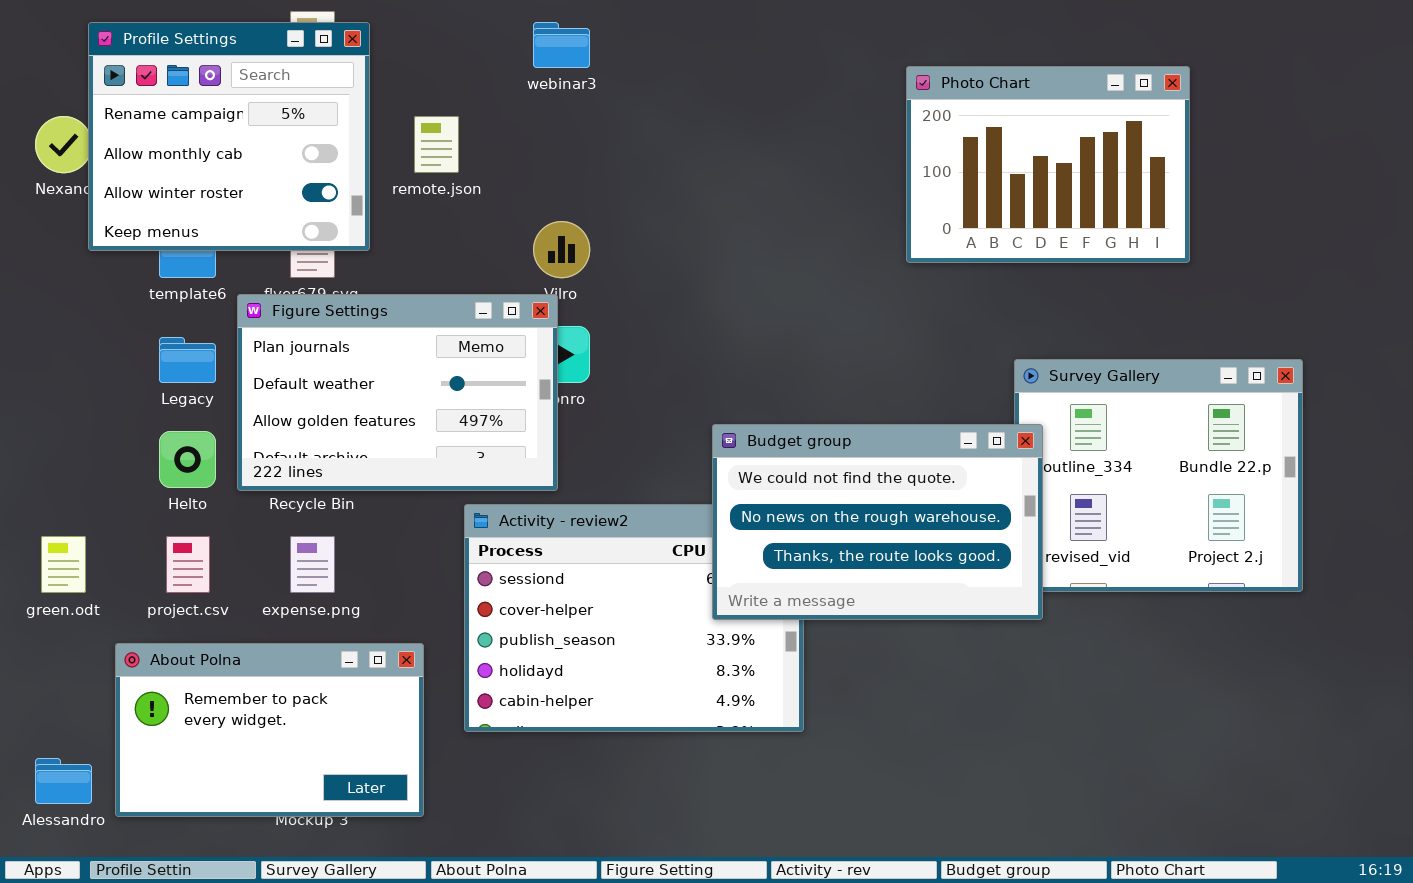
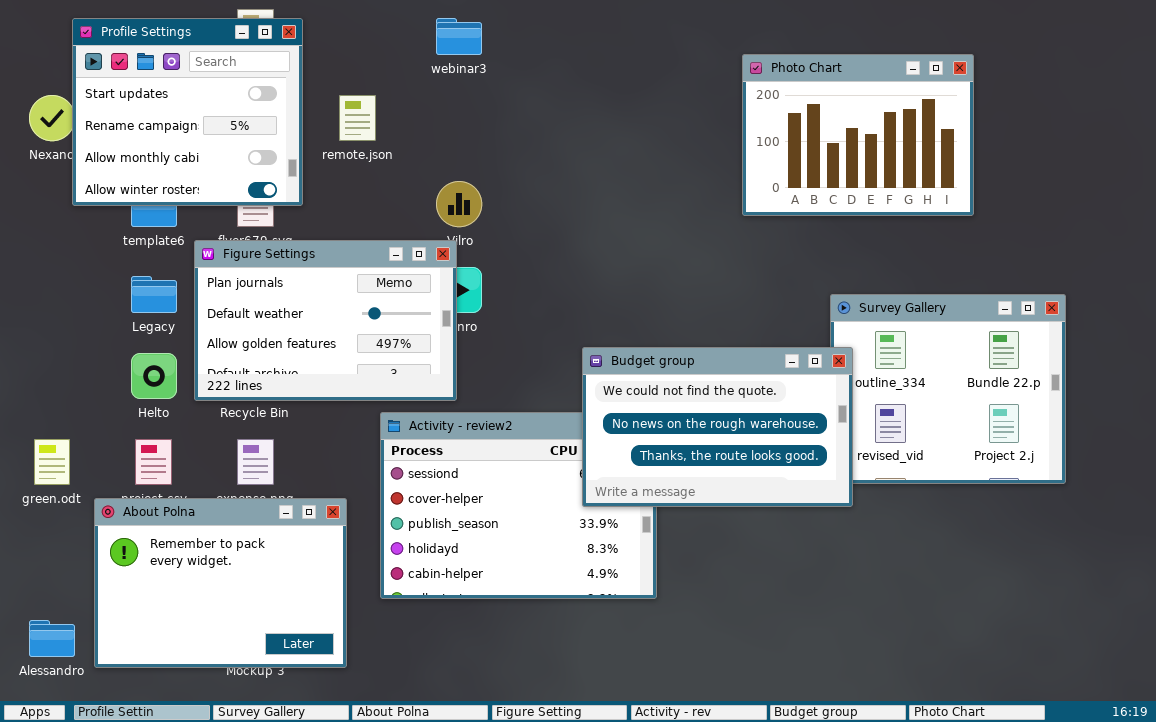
Profile Settings: [88,22,370,251] -> [72,18,303,206], scrolled up 1 row
About Polna: [115,643,424,817] -> [94,498,347,668], resized

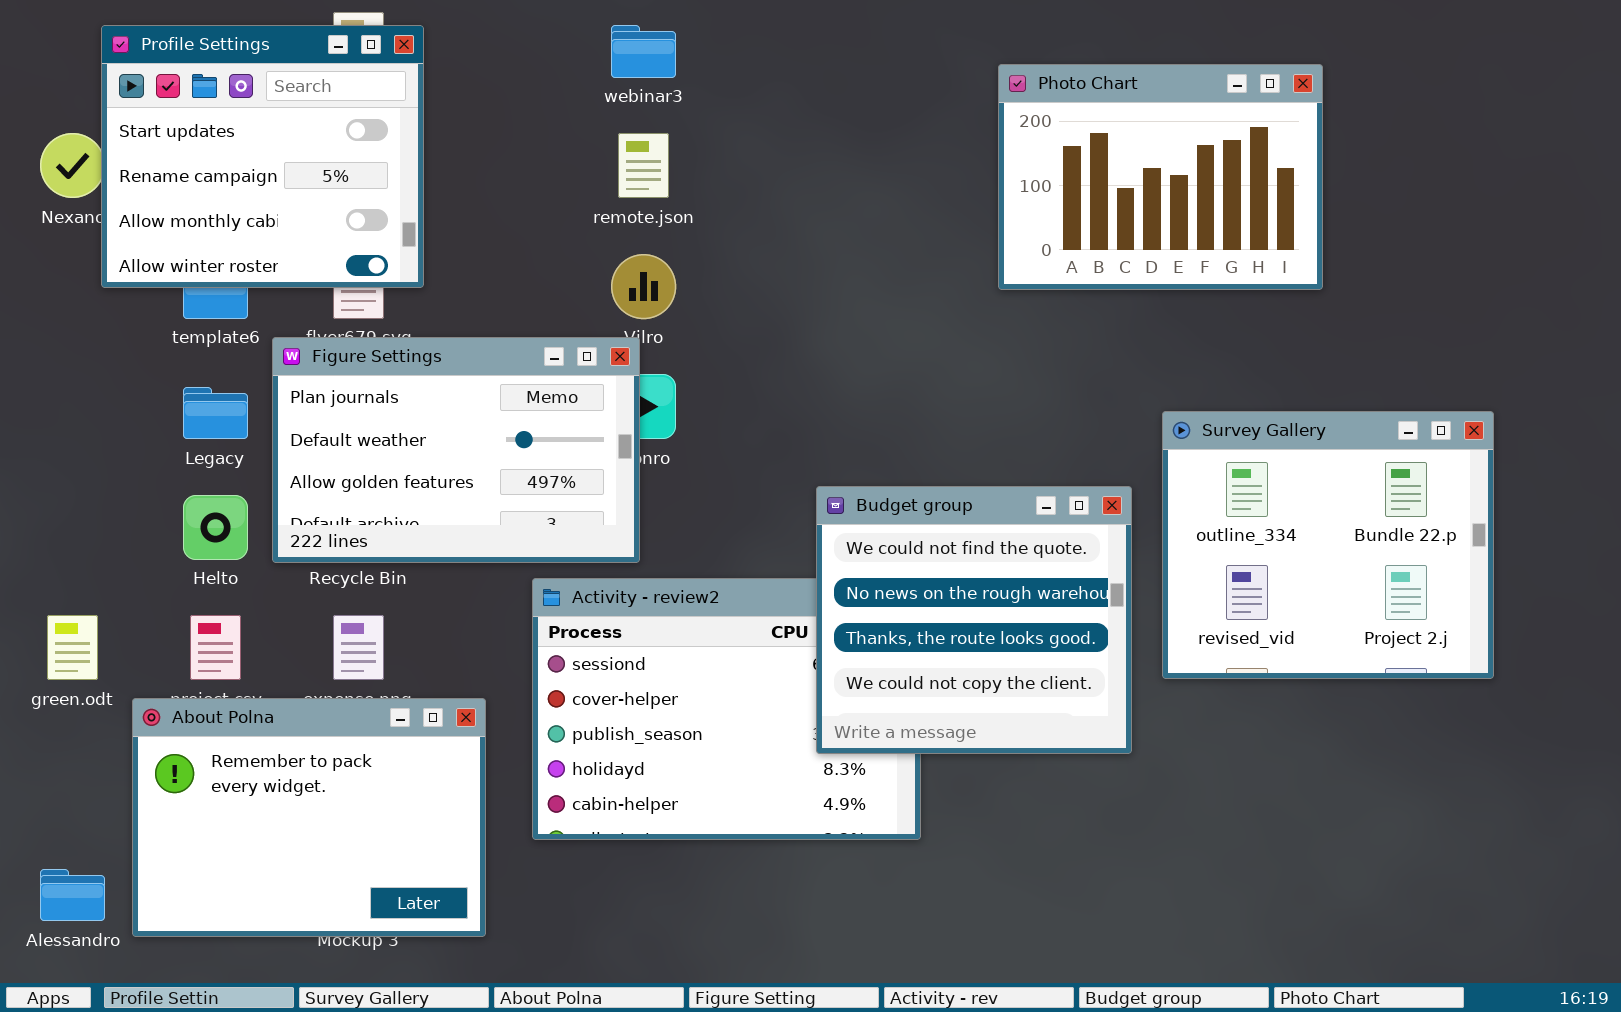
Photo Chart: [742,54,974,216] -> [998,64,1323,290], moved
remote.json: [339,95,376,141] -> [618,133,669,198], moved
Budget group: [582,347,853,507] -> [816,486,1132,754], resized

